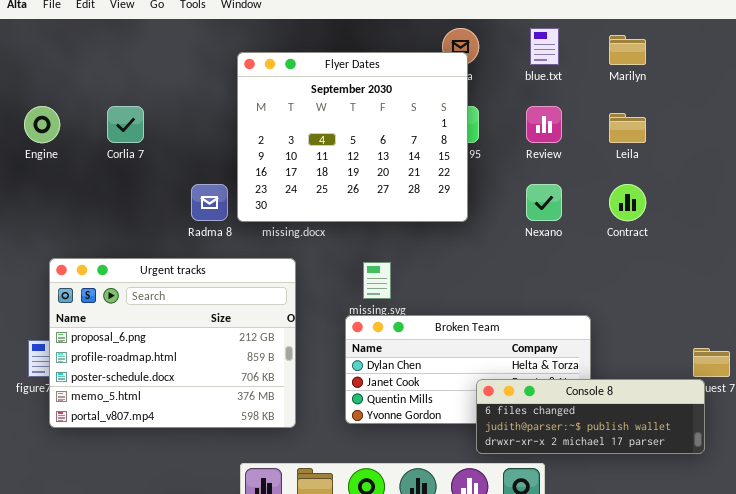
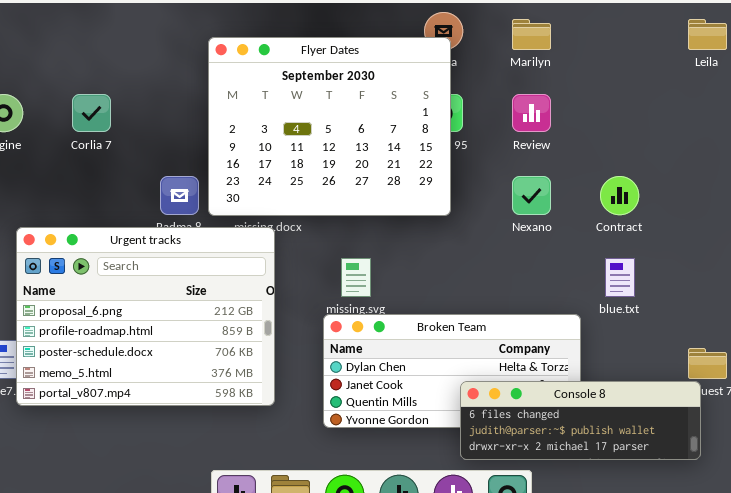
blue.txt: [530,28,559,65] -> [605,258,635,297], moved
Marilyn: [609,35,646,65] -> [512,19,551,50], moved
Leila: [609,113,646,143] -> [688,19,727,50], moved
Urgent tracks: [49,258,296,428] -> [16,227,275,406], moved

